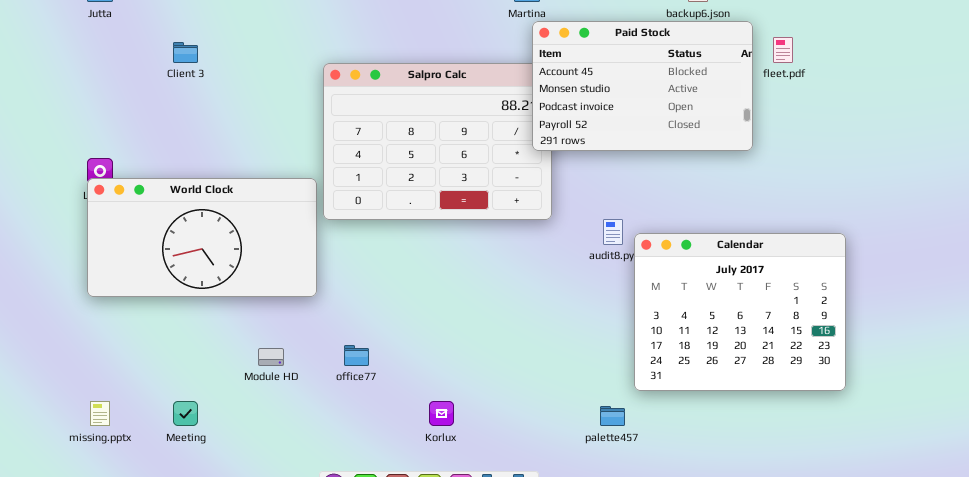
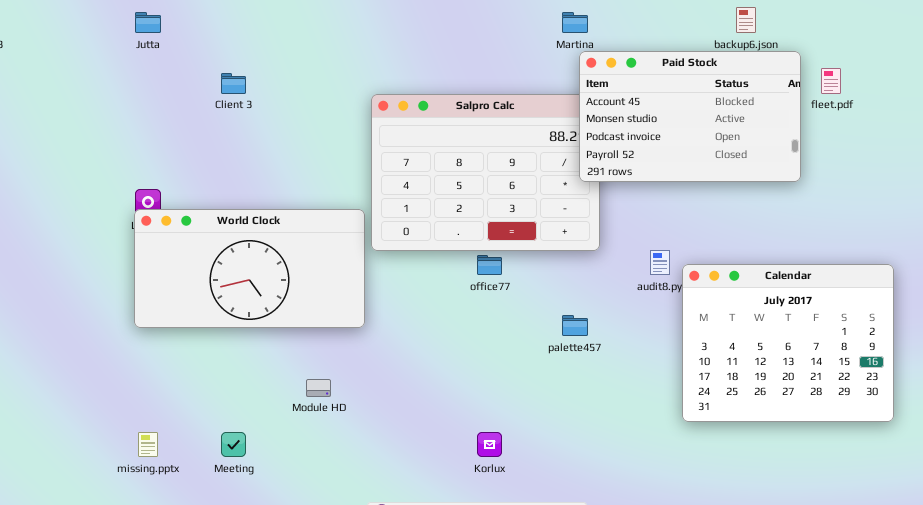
office77: [344,345,369,366] -> [477,255,502,275], moved
palette457: [600,406,625,426] -> [562,315,588,336], moved

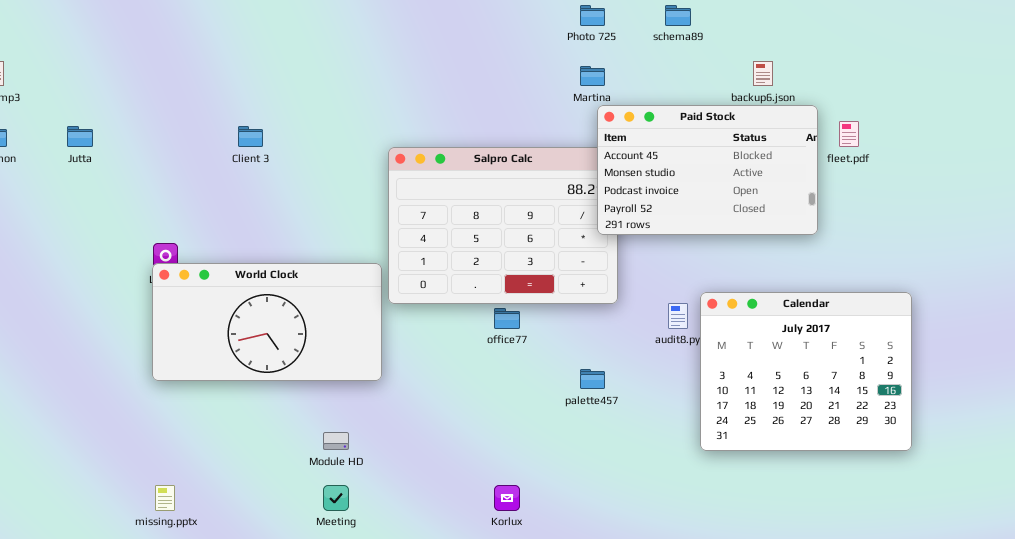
Jutta: [135,12,161,33] -> [67,126,93,147], moved
Calendar: [682,264,894,422] -> [700,292,912,451], moved
Meeting: [221,432,246,457] -> [323,485,349,511], moved

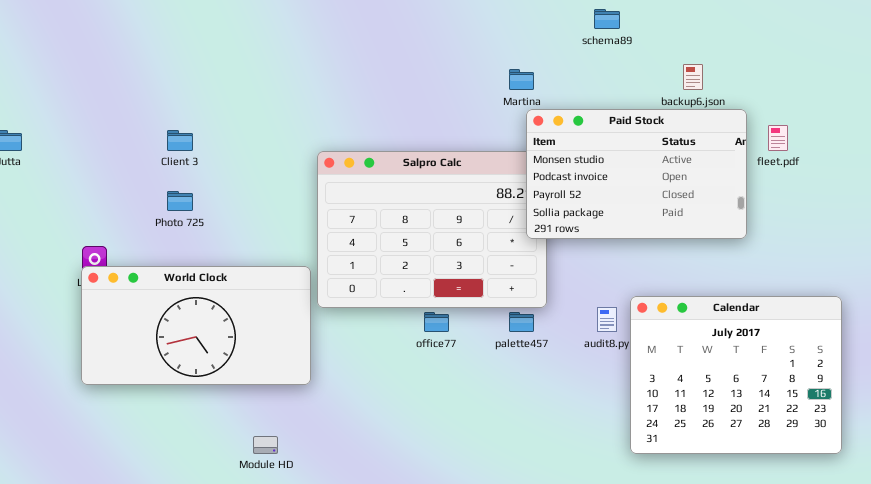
Photo 725: [580,5,605,26] -> [167,191,193,211], moved
Paid Stock: [597,105,818,235] -> [526,109,747,239], scrolled down 1 row
palette457: [580,369,605,389] -> [509,312,534,332], moved

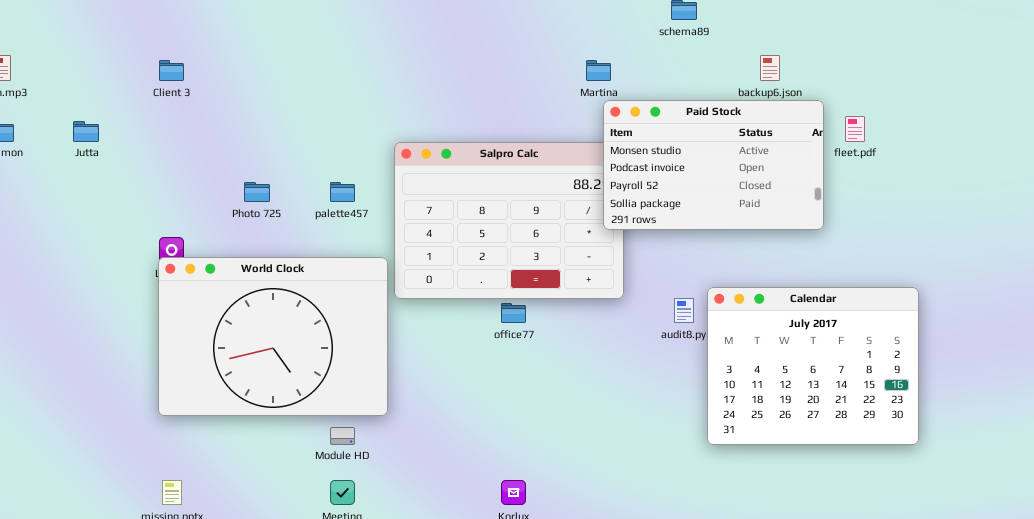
Client 3: [167,130,193,151] -> [159,60,184,81], moved
World Clock: [81,266,311,385] -> [158,257,388,416], resized
palette457: [509,312,534,332] -> [330,182,355,202], moved

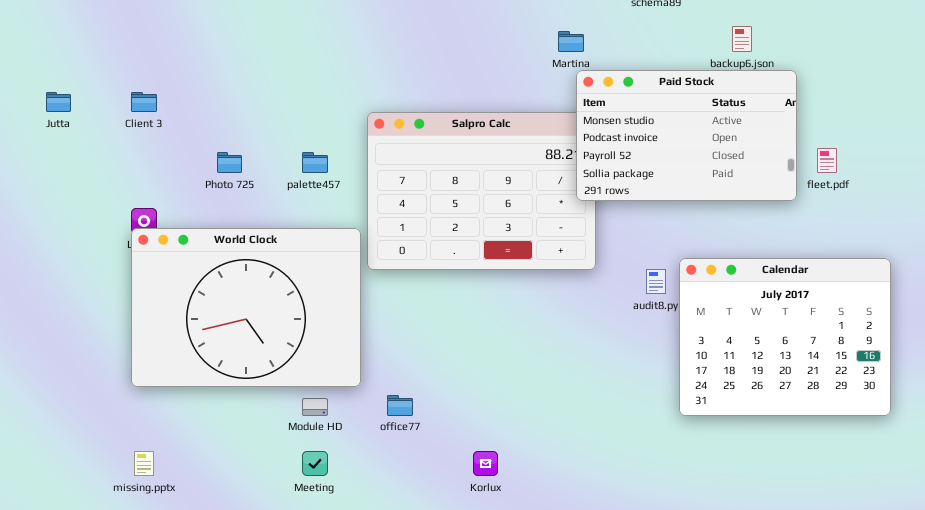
Client 3: [159,60,184,81] -> [131,92,157,112], moved
fleet.pdf: [845,116,865,142] -> [817,148,837,173], moved
office77: [501,303,526,323] -> [387,395,413,416], moved

